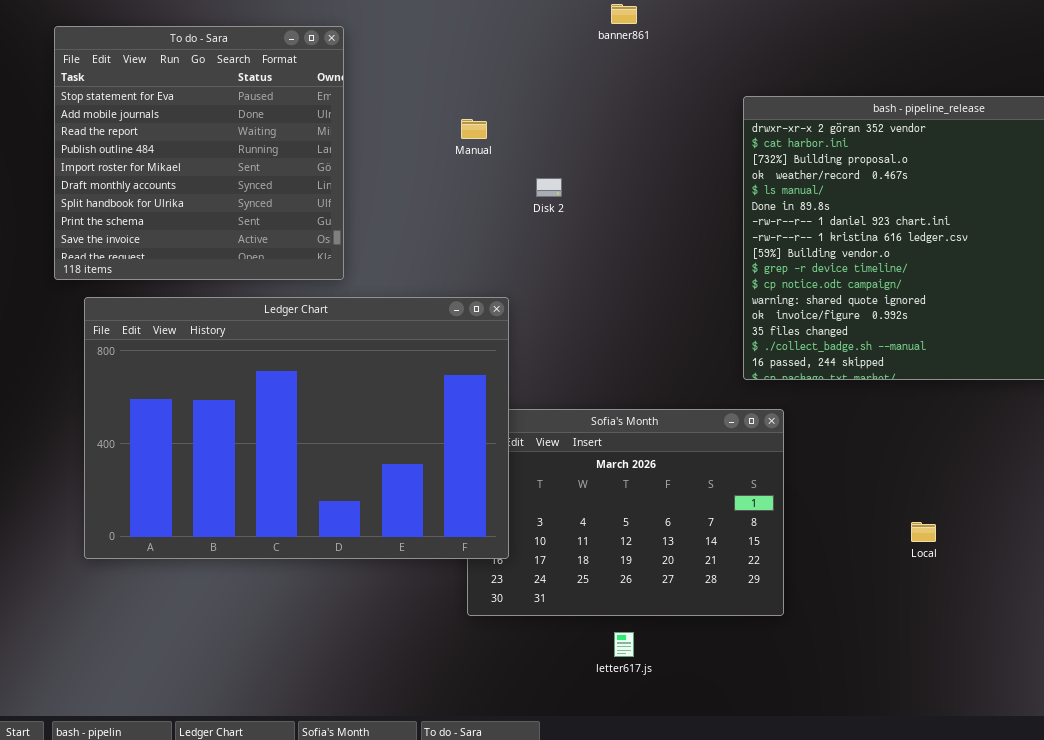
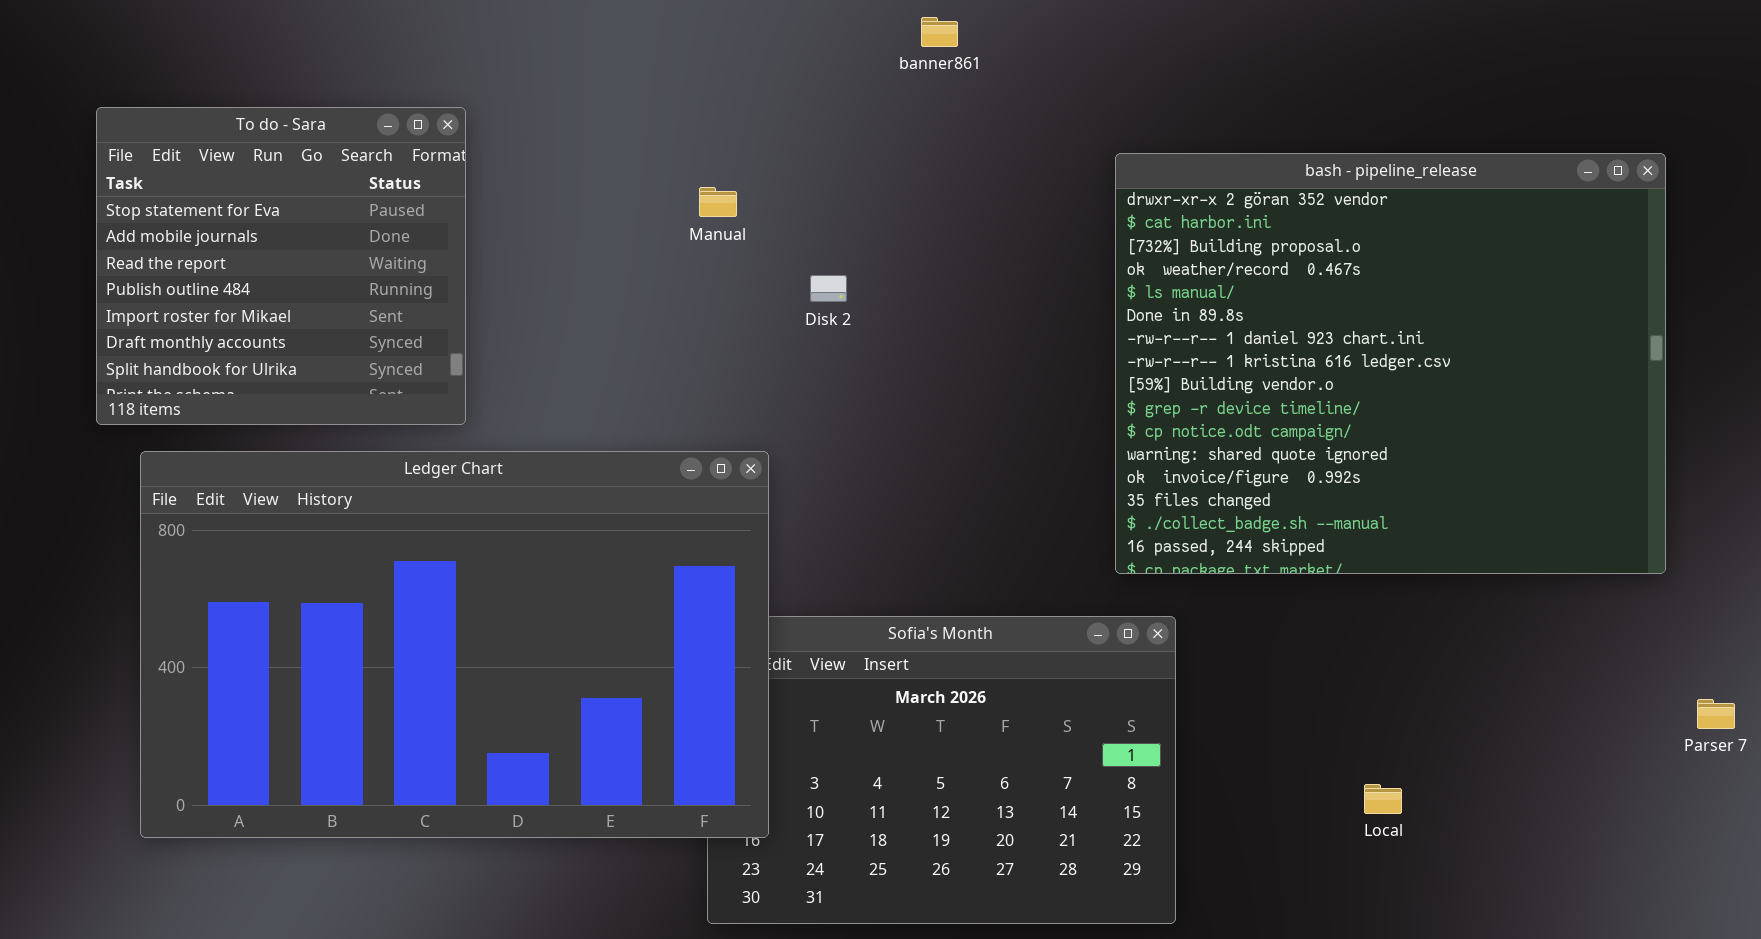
To do - Sara: [54,26,344,280] -> [96,107,466,425], resized

